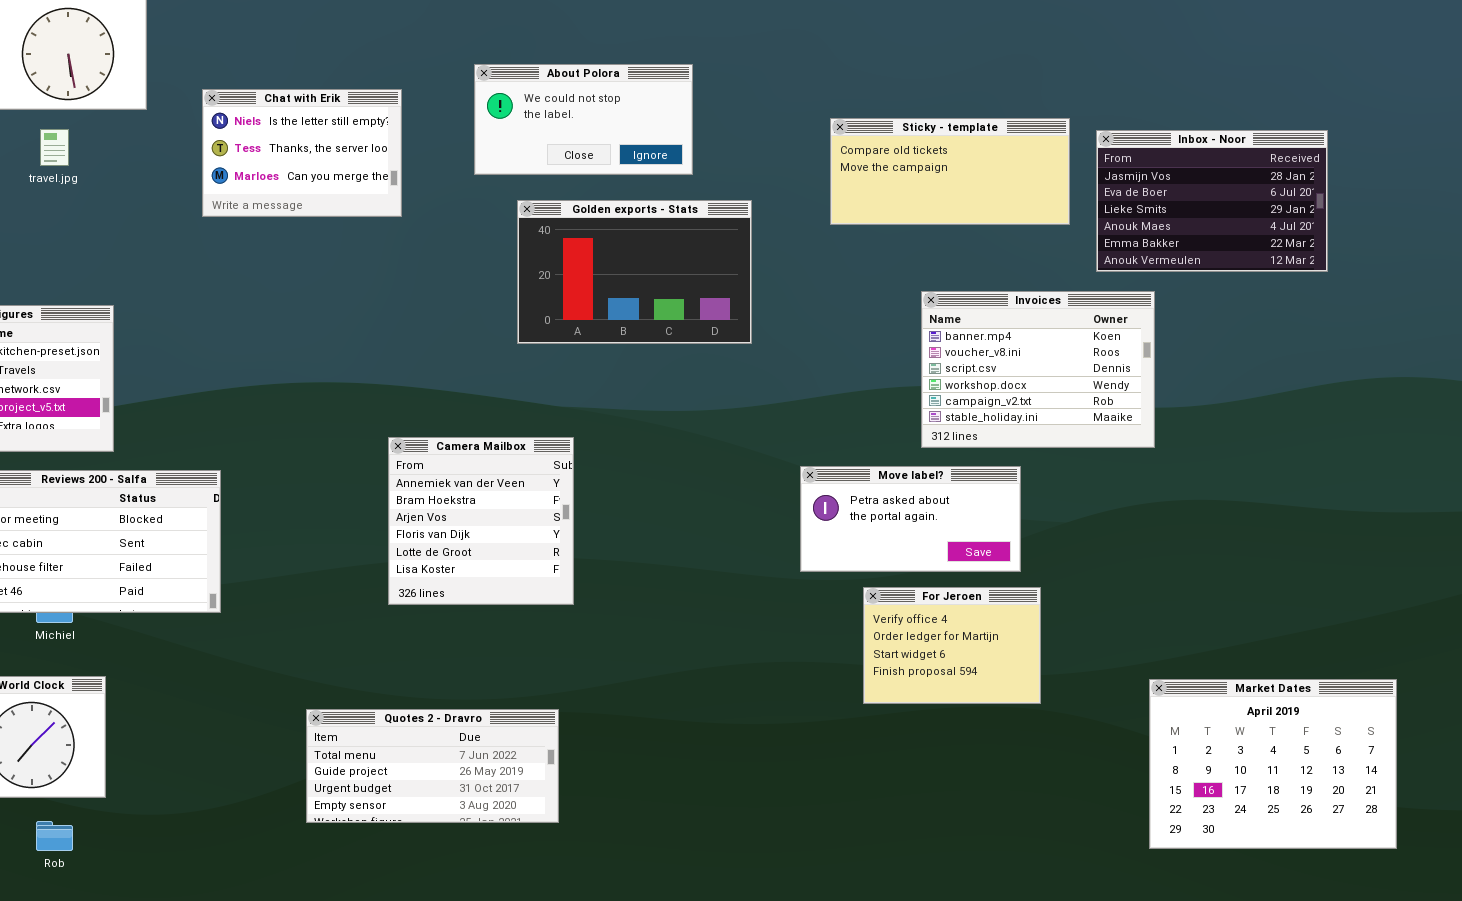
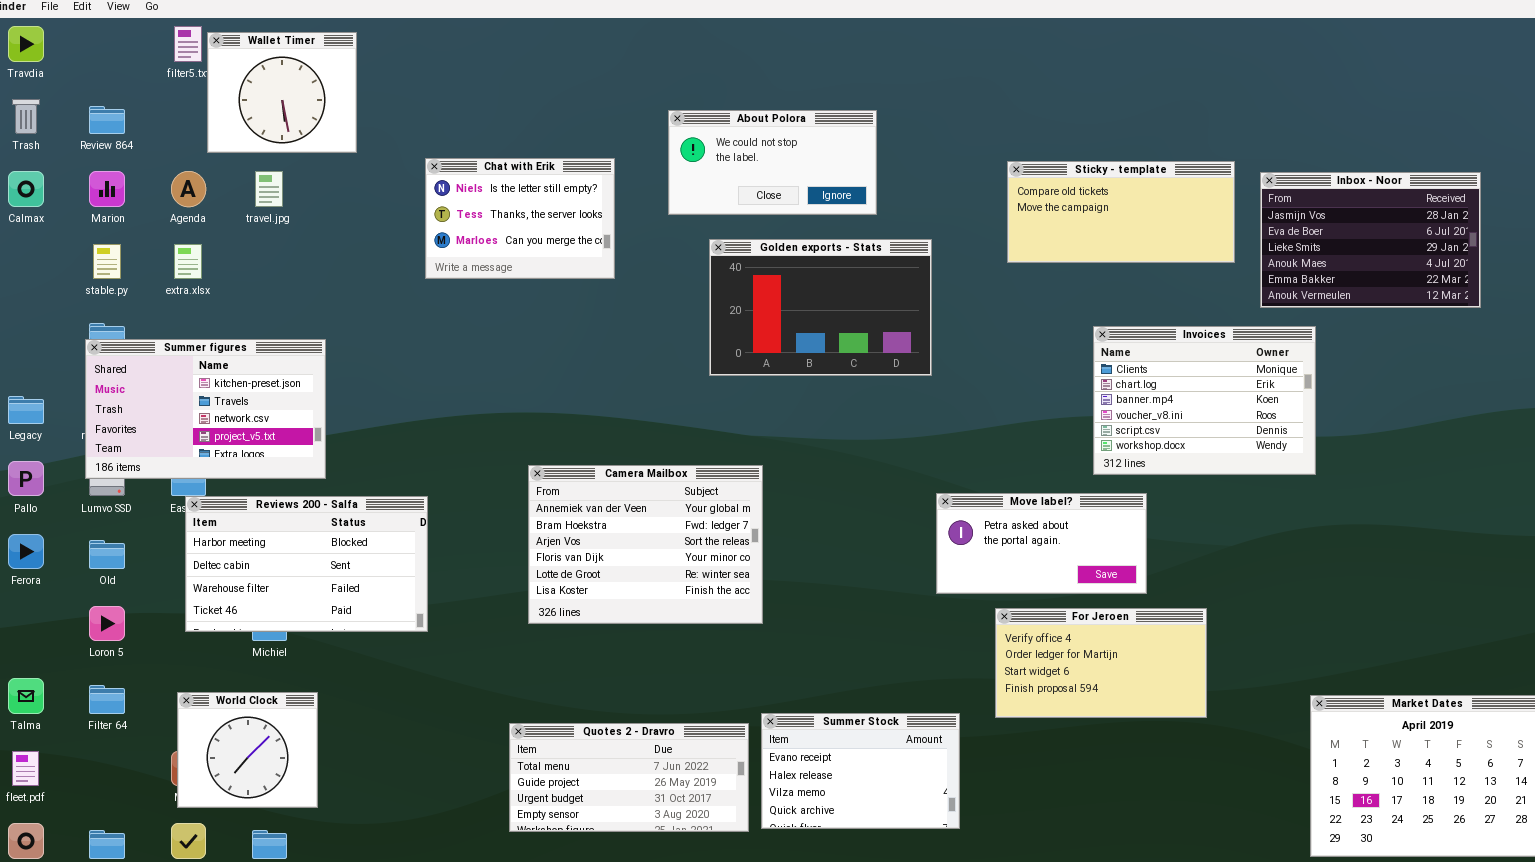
Chat with Erik: [202,89,402,217] -> [425,158,615,279], moved
Invoices: [921,291,1155,448] -> [1093,326,1316,475], scrolled up 2 rows
Camera Mailbox: [388,437,574,605] -> [528,465,763,624], resized
Move label?: [800,466,1021,572] -> [936,493,1147,594], moved
For Jeroen: [863,587,1041,704] -> [995,608,1207,718], resized
Summer Stock: none -> [761,713,960,829], opened

